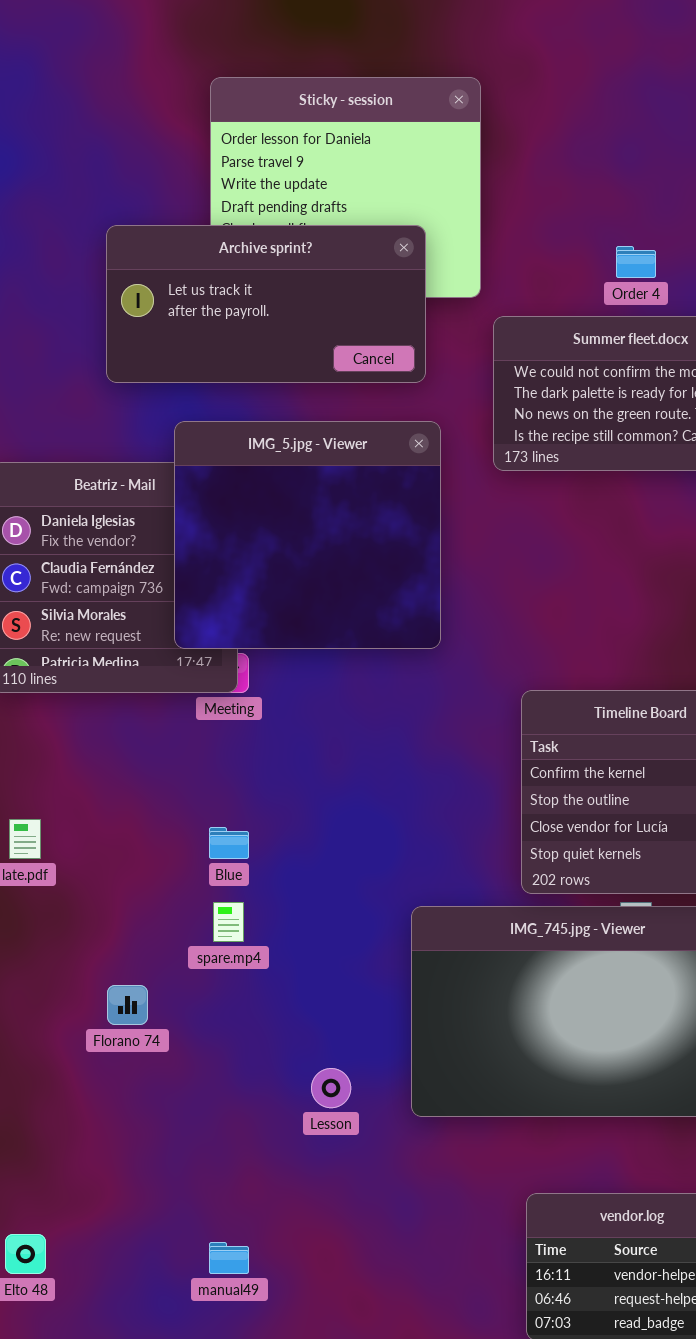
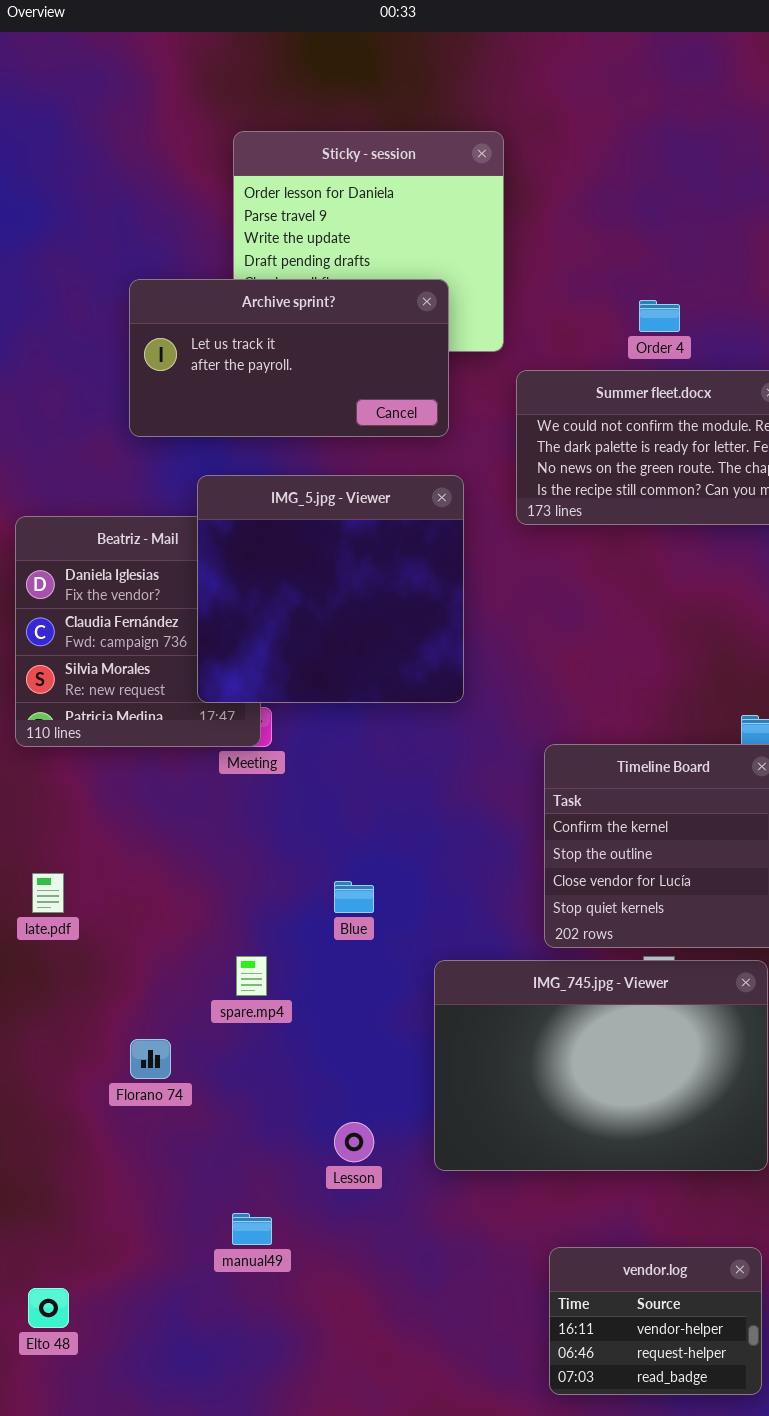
Blue: [209,827,249,859] -> [334,881,374,913], moved
manual49: [209,1242,249,1274] -> [232,1213,272,1245], moved

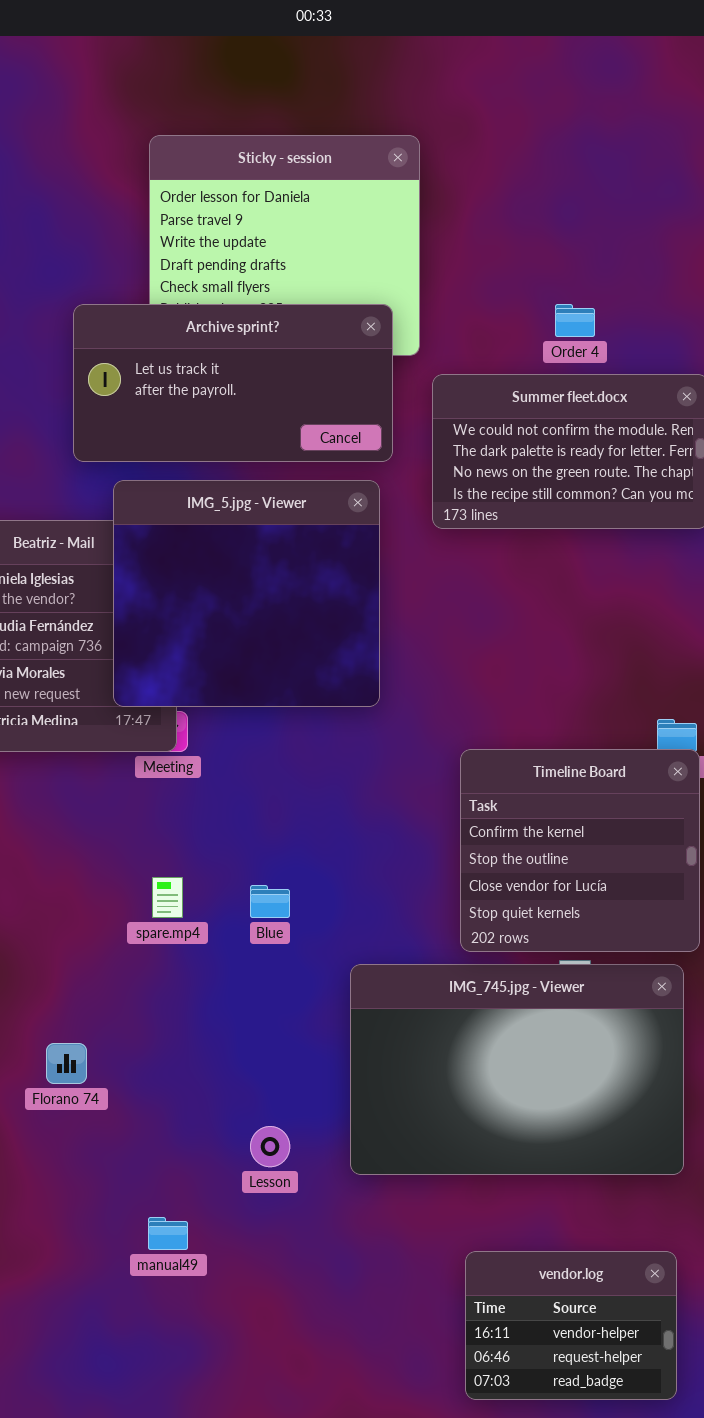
Archive sprint?: [129,279,449,437] -> [73,304,393,462], moved
spare.mp4: [236,956,267,996] -> [152,877,183,918], moved

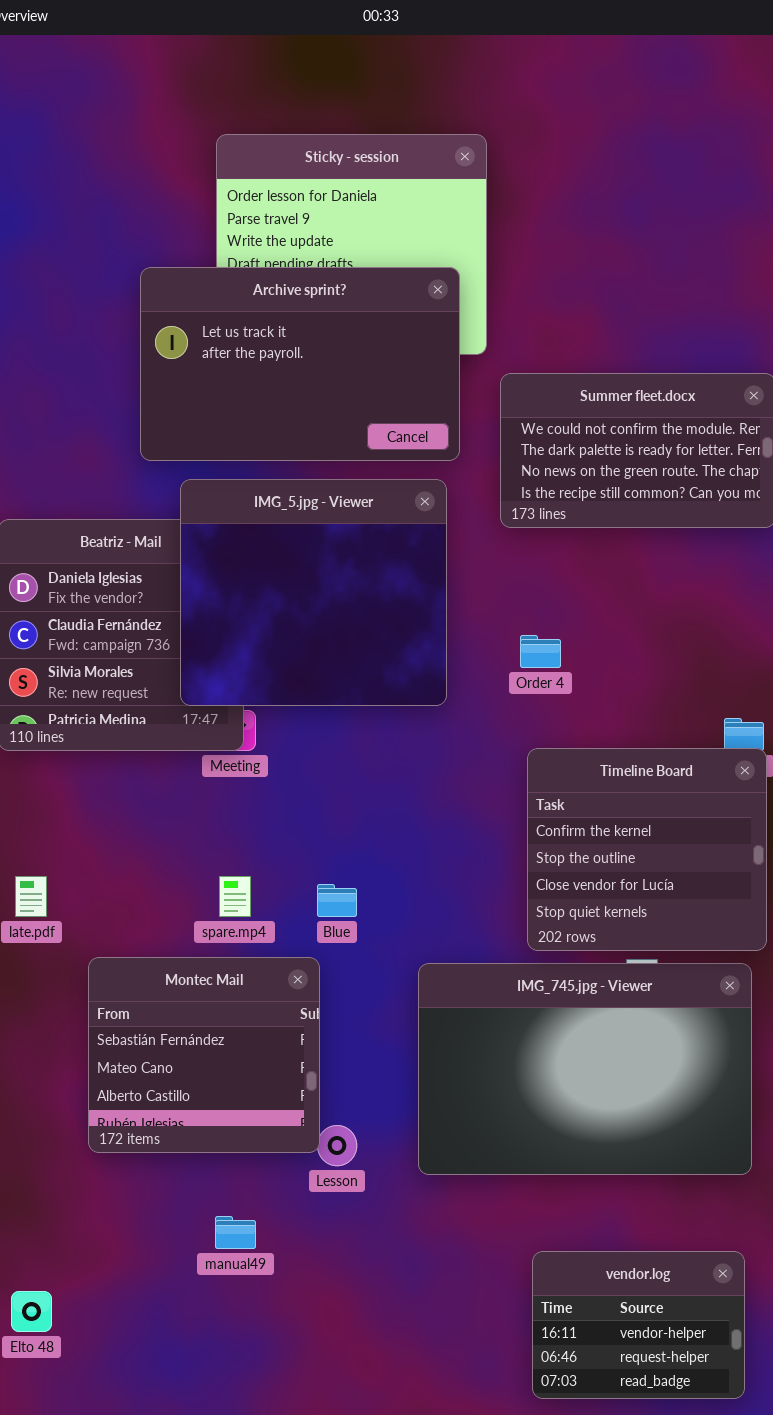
Archive sprint?: [73,304,393,462] -> [140,267,460,461], resized
Order 4: [555,304,595,337] -> [520,635,561,668], moved
Montec Mail: none -> [88,957,320,1153], opened

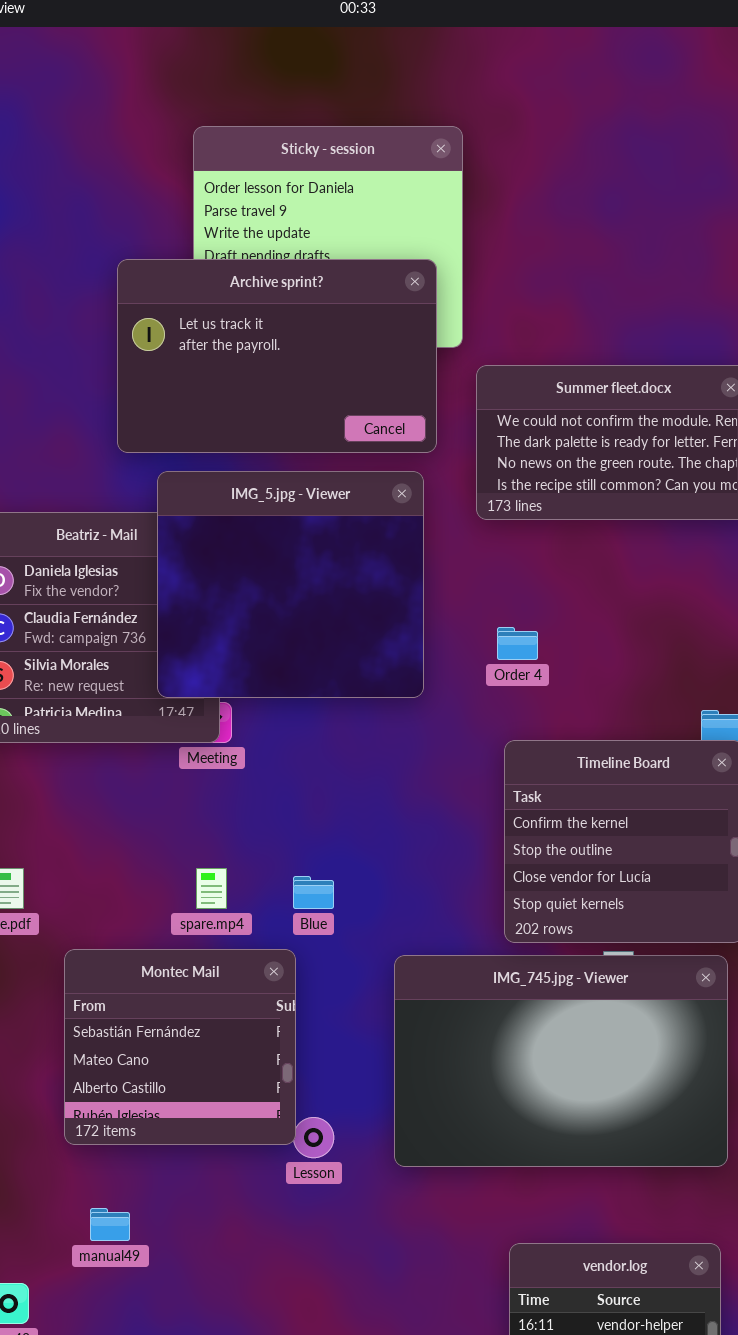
manual49: [215,1216,256,1249] -> [90,1208,130,1241], moved

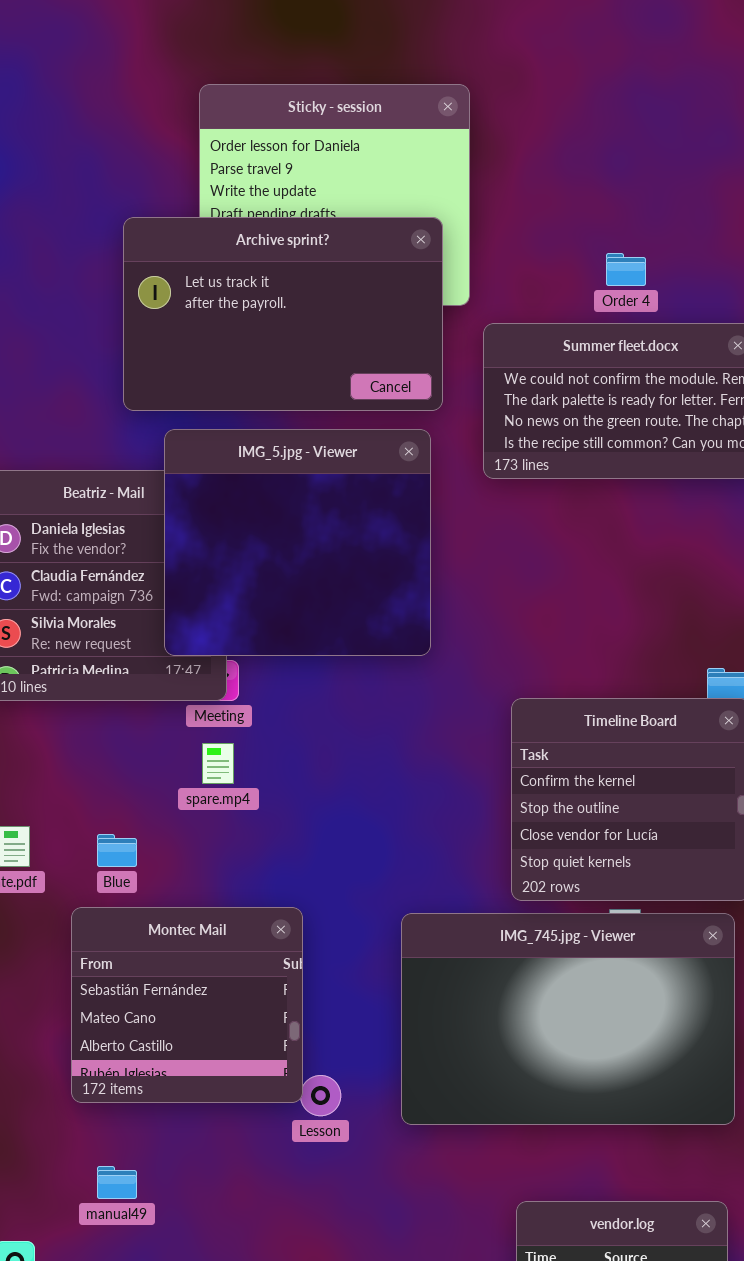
Order 4: [497,627,538,660] -> [606,253,646,286], moved
spare.mp4: [196,868,227,909] -> [202,743,234,784], moved
Blue: [293,876,334,909] -> [97,834,137,867], moved

